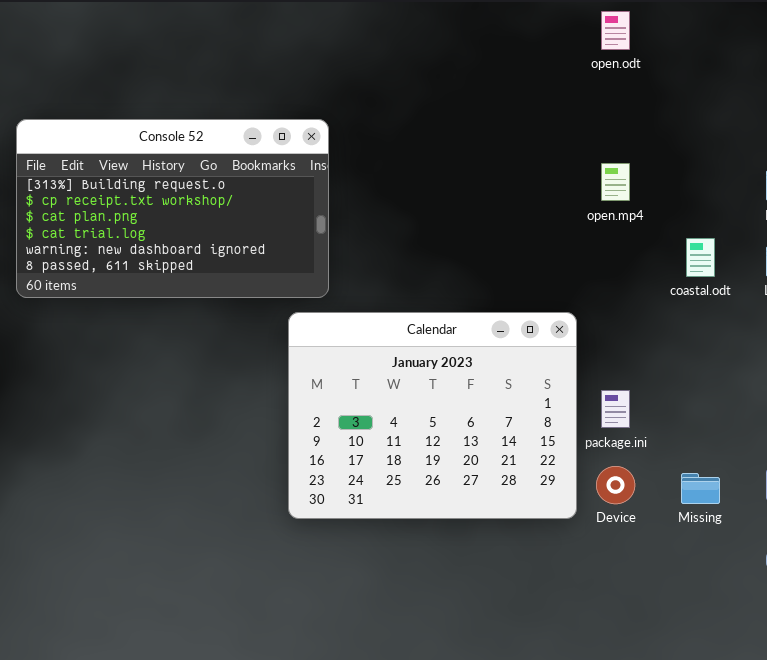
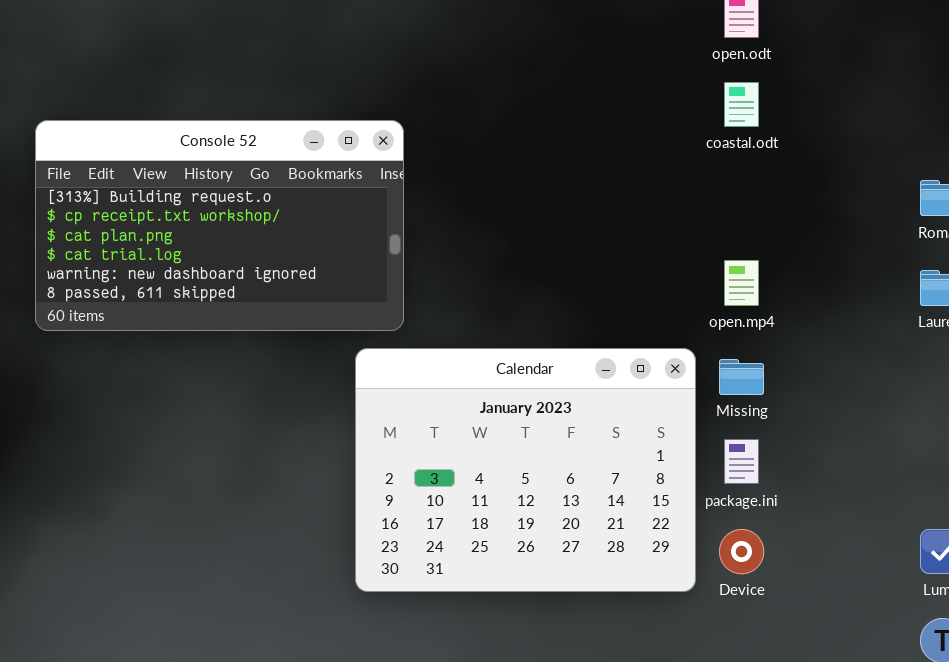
open.mp4: [601,163,630,201] -> [724,260,759,306], moved
coastal.odt: [686,238,715,277] -> [724,82,759,127], moved
Missing: [681,473,720,504] -> [719,359,764,395], moved

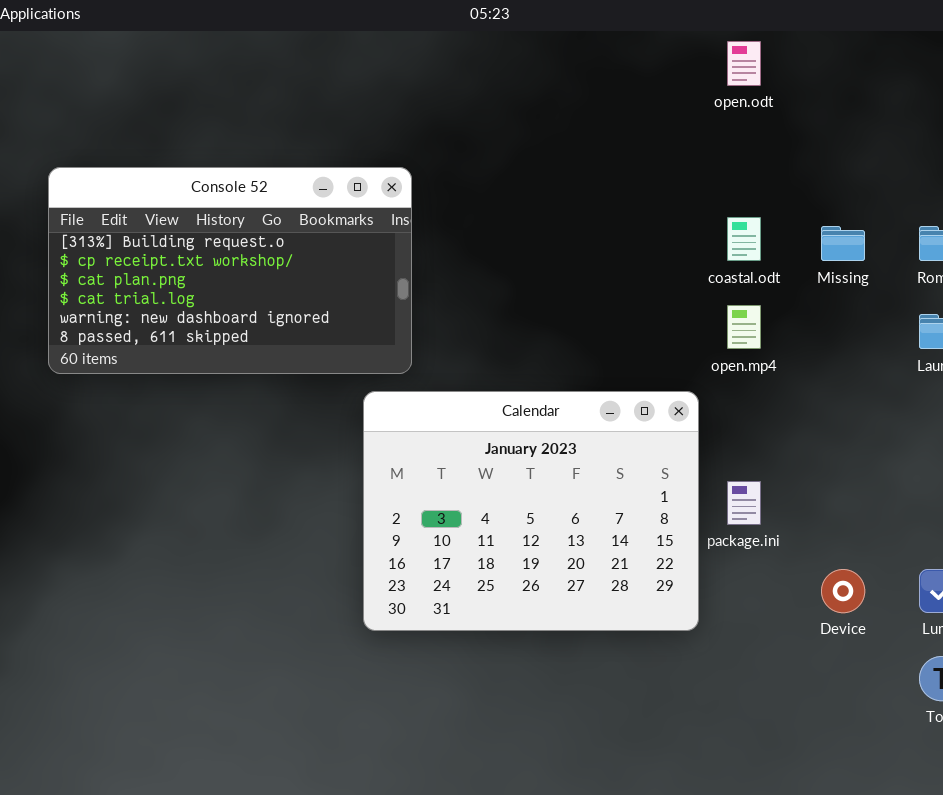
coastal.odt: [724,82,759,127] -> [727,217,761,261], moved
Missing: [719,359,764,395] -> [821,226,865,261], moved
Device: [719,529,764,574] -> [821,569,865,613], moved

